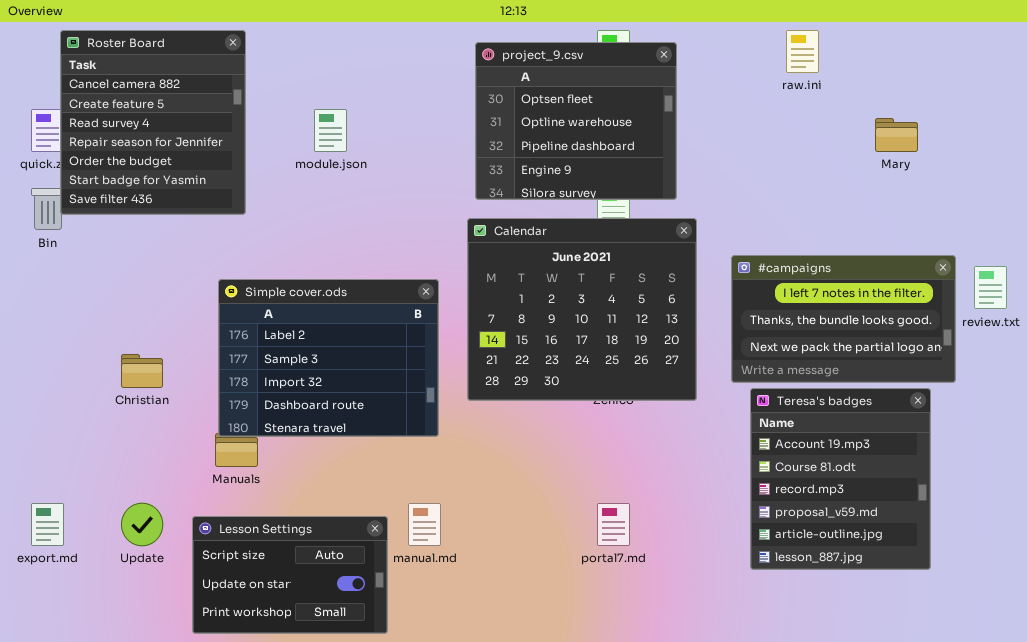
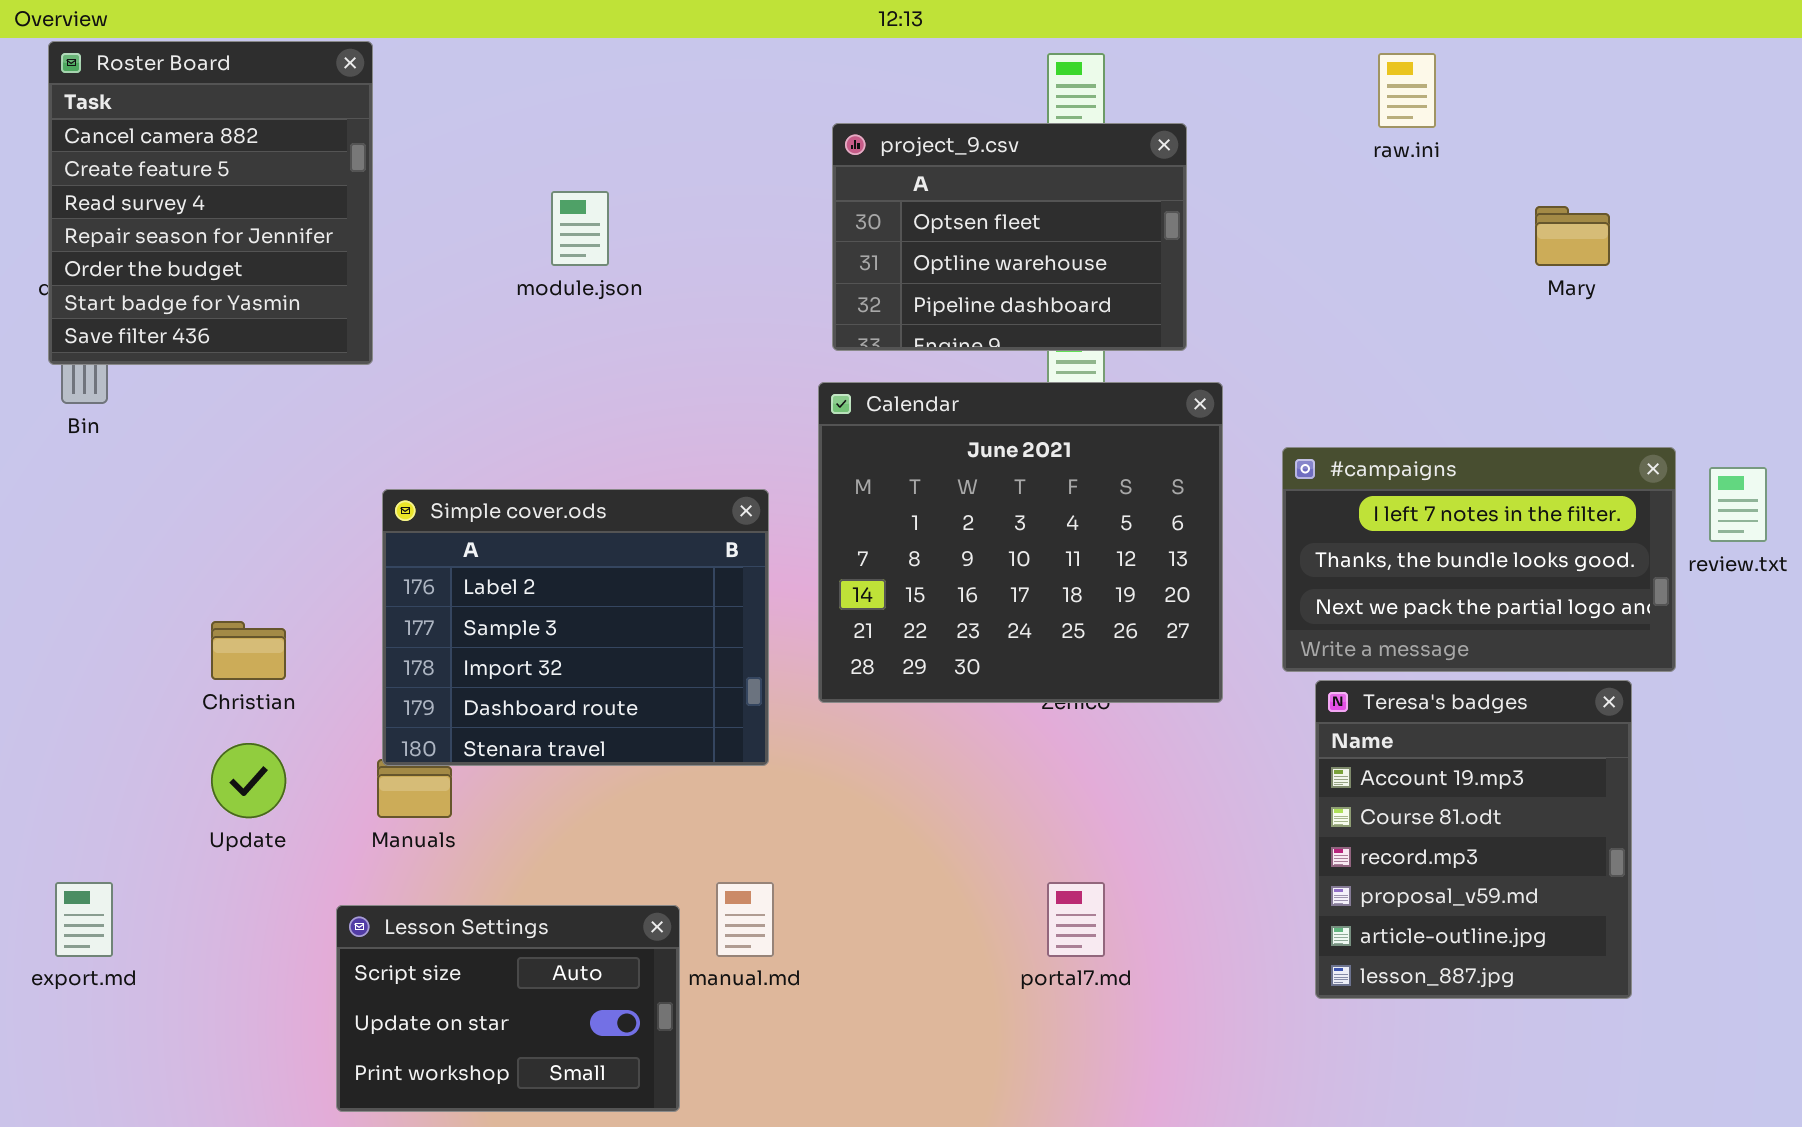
Roster Board: [60,30,246,215] -> [48,41,373,365], moved
project_9.csv: [475,42,677,200] -> [832,123,1187,351], resized
Update: [121,503,163,546] -> [211,743,286,818], moved

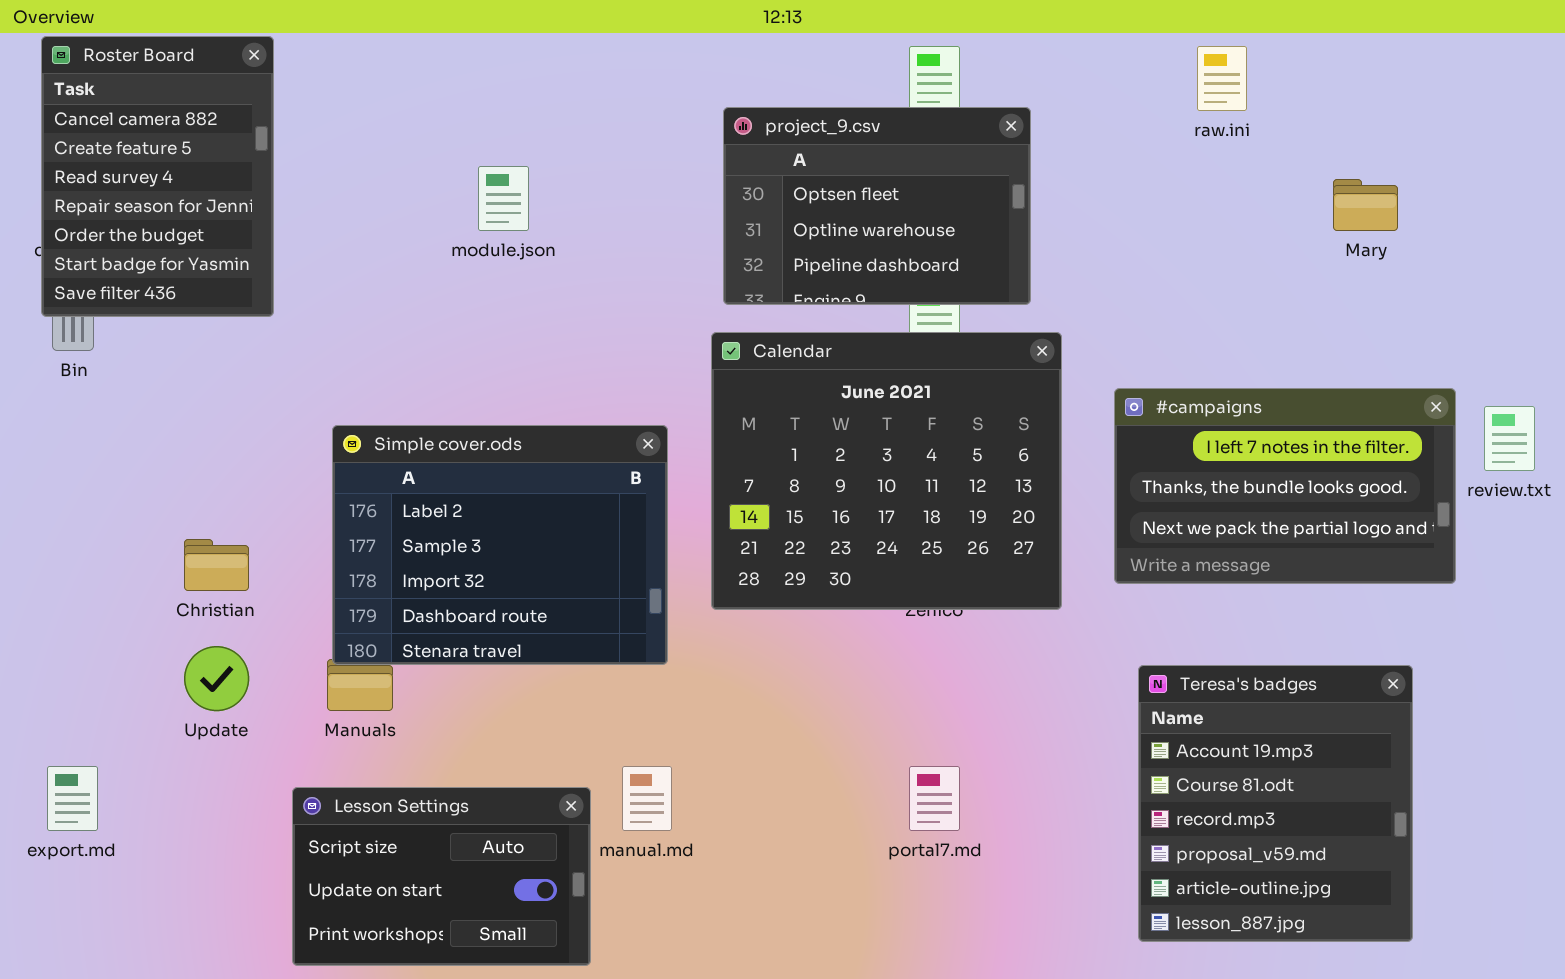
Roster Board: [48,41,373,365] -> [41,36,274,317], resized
Teresa's badges: [1315,680,1632,999] -> [1138,665,1413,942], moved

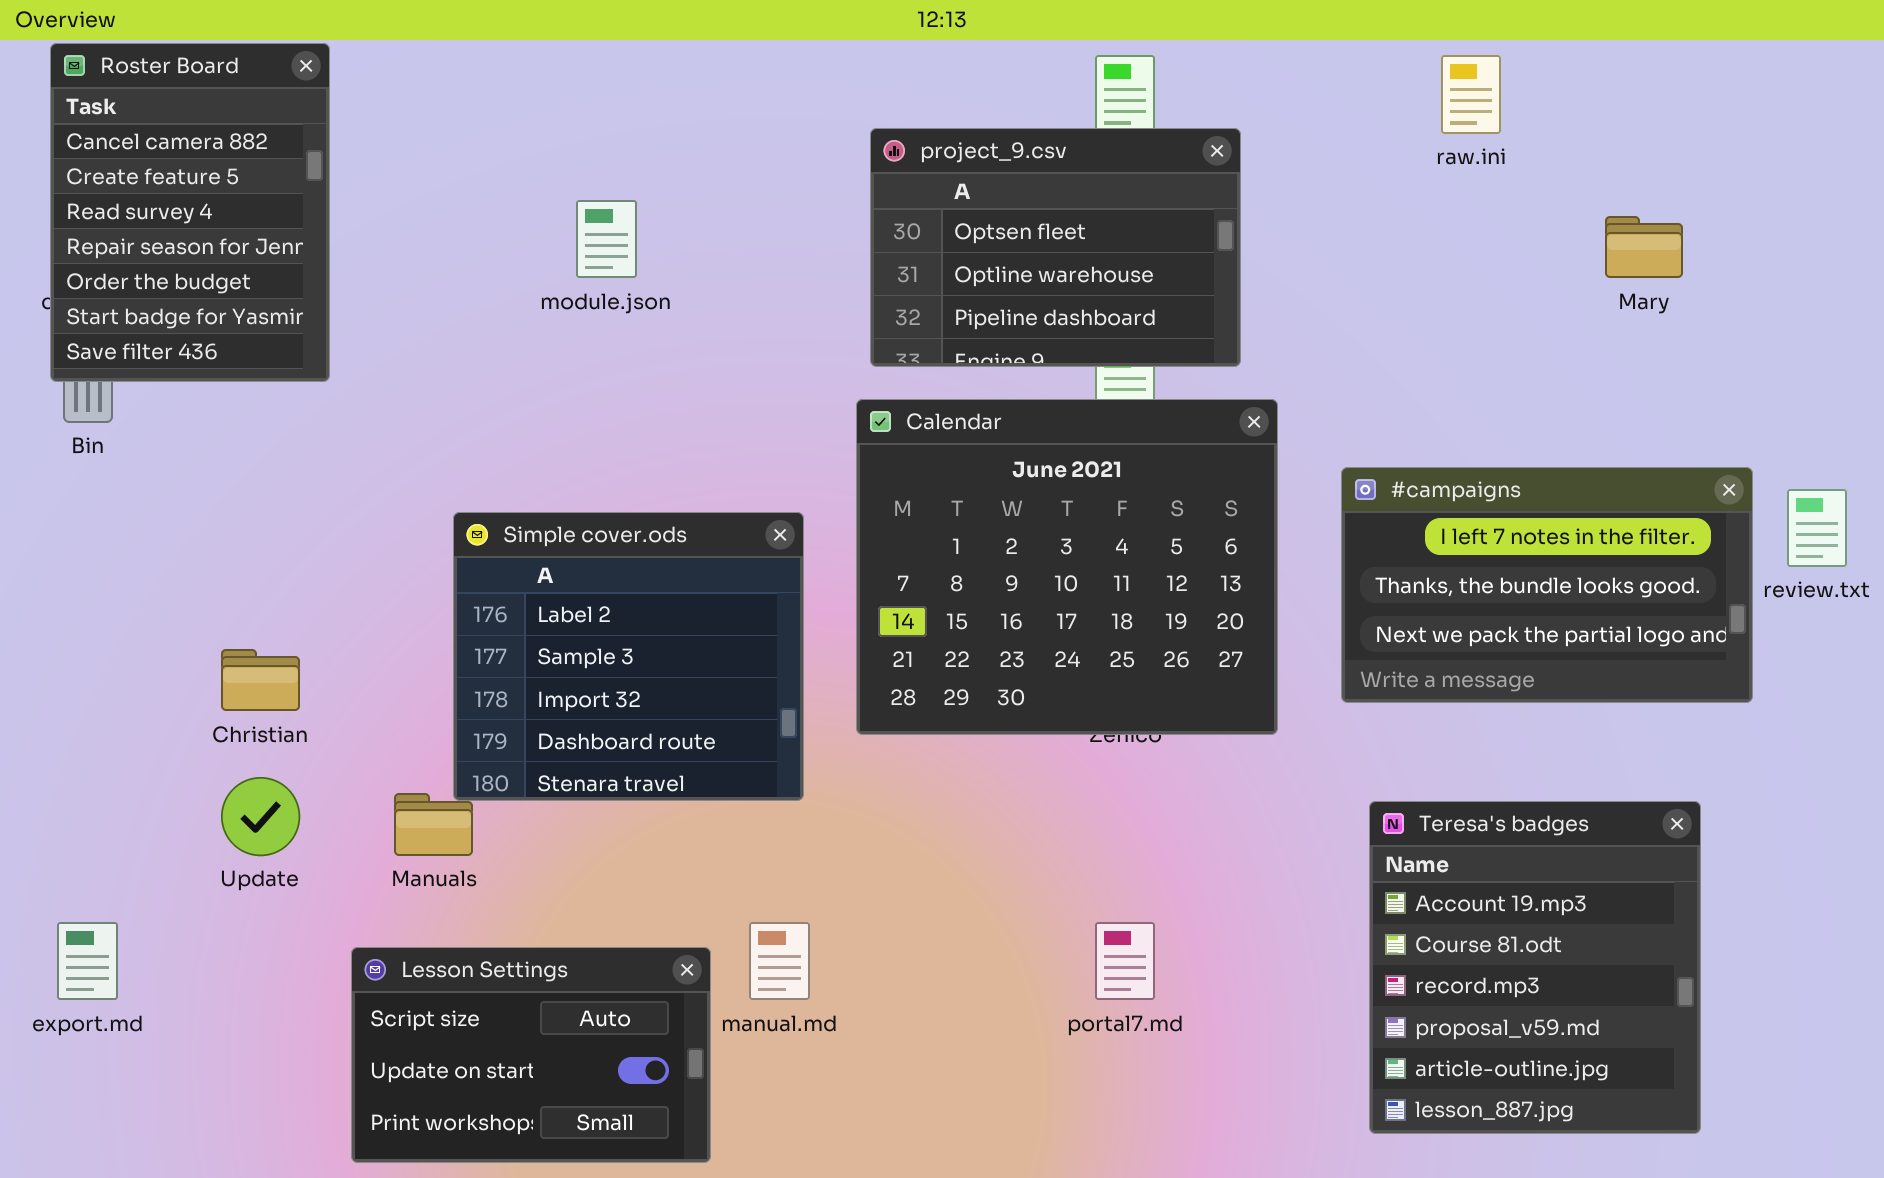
Simple cover.ods: [332,425,668,665] -> [453,512,804,801], resized

